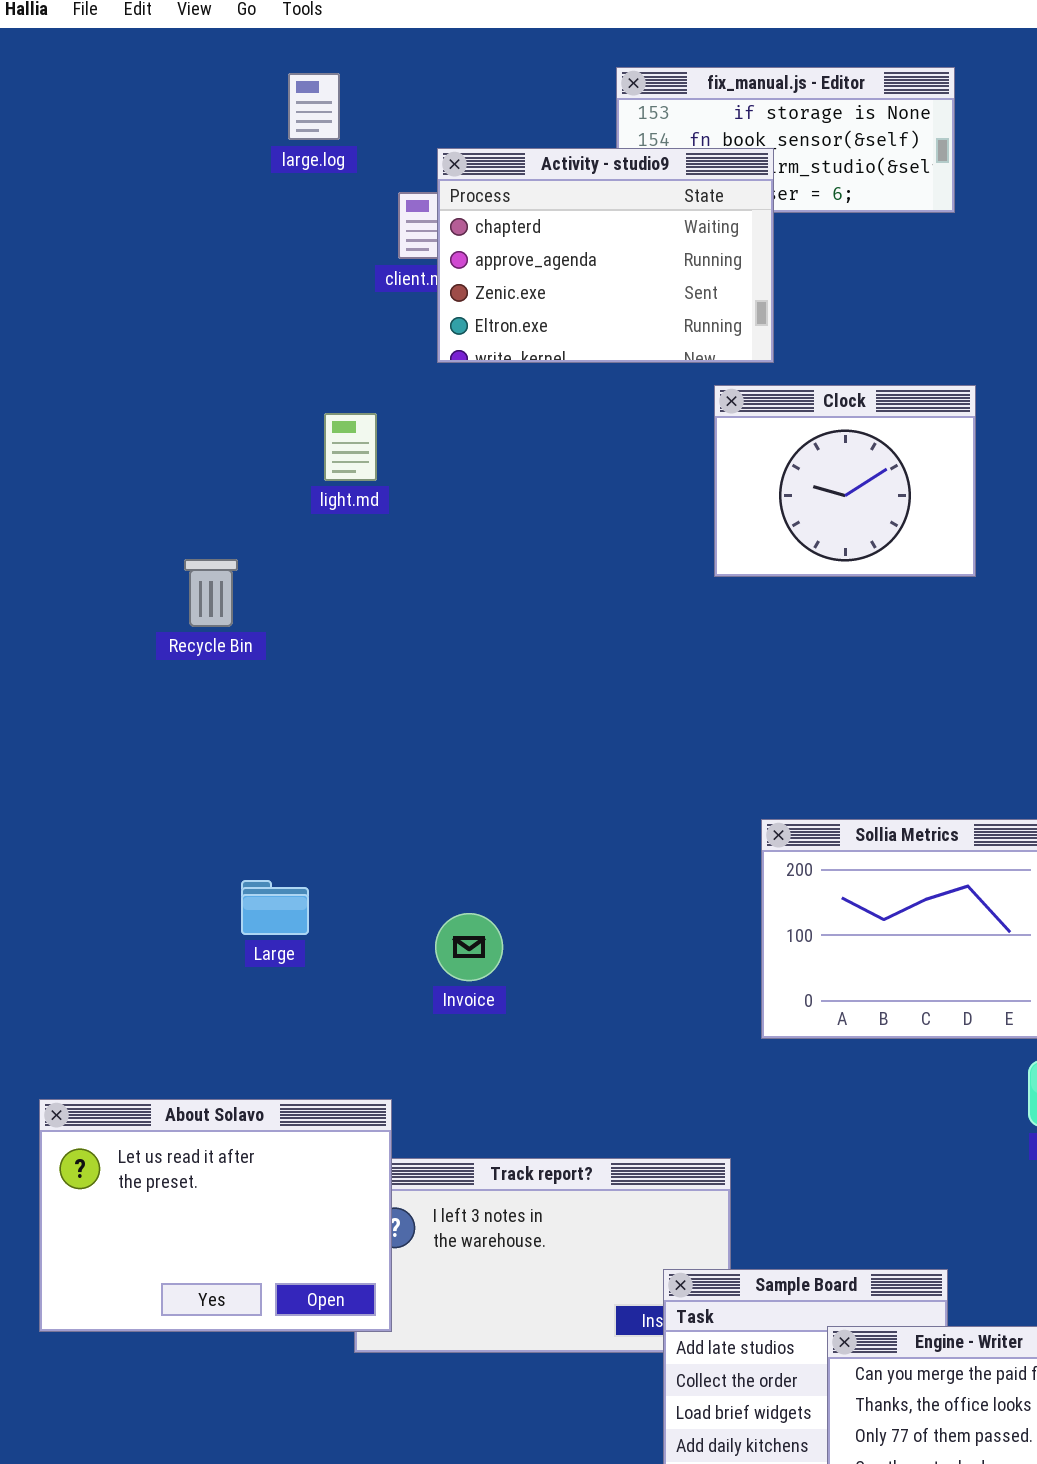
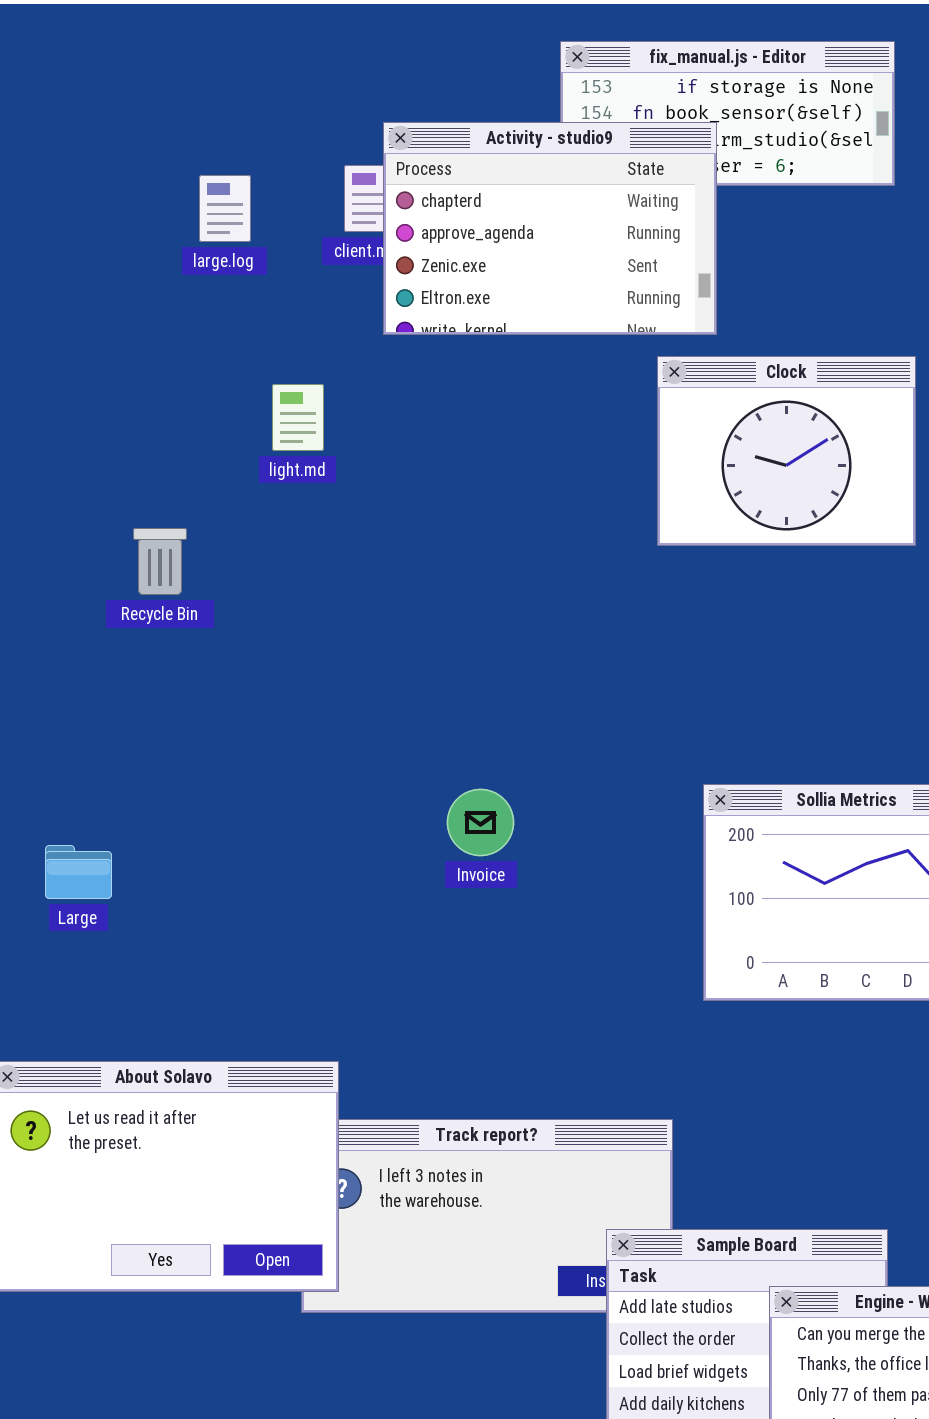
large.log: [288,73,340,140] -> [199,175,251,242], moved
Large: [241,880,309,935] -> [45,845,112,899], moved
Invoice: [435,913,503,981] -> [447,789,514,856], moved

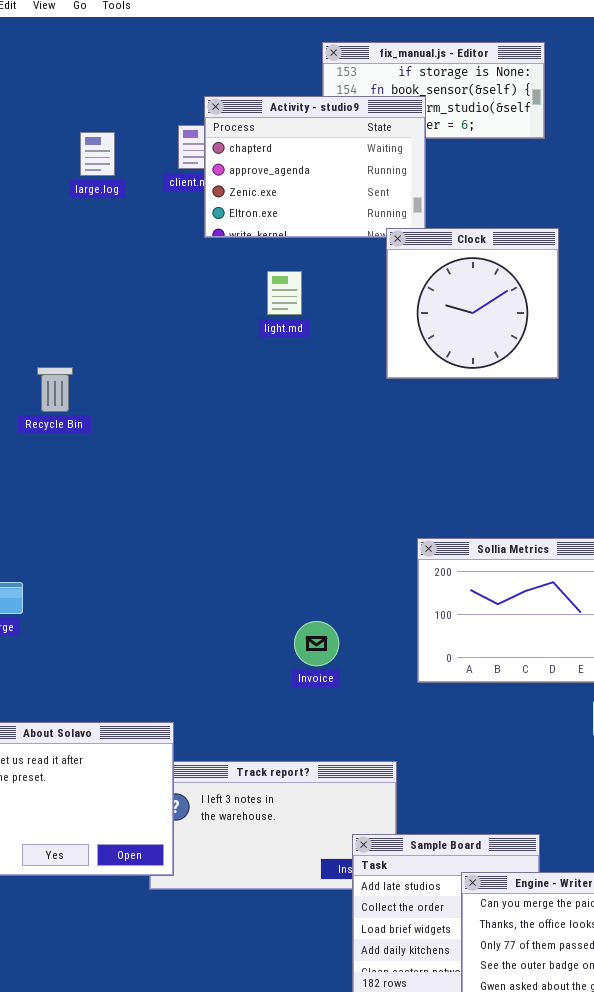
Clock: [657,356,916,546] -> [386,228,559,379], resized
light.md: [272,384,324,451] -> [267,271,302,315], moved
Invoice: [447,789,514,856] -> [294,621,339,666], moved

